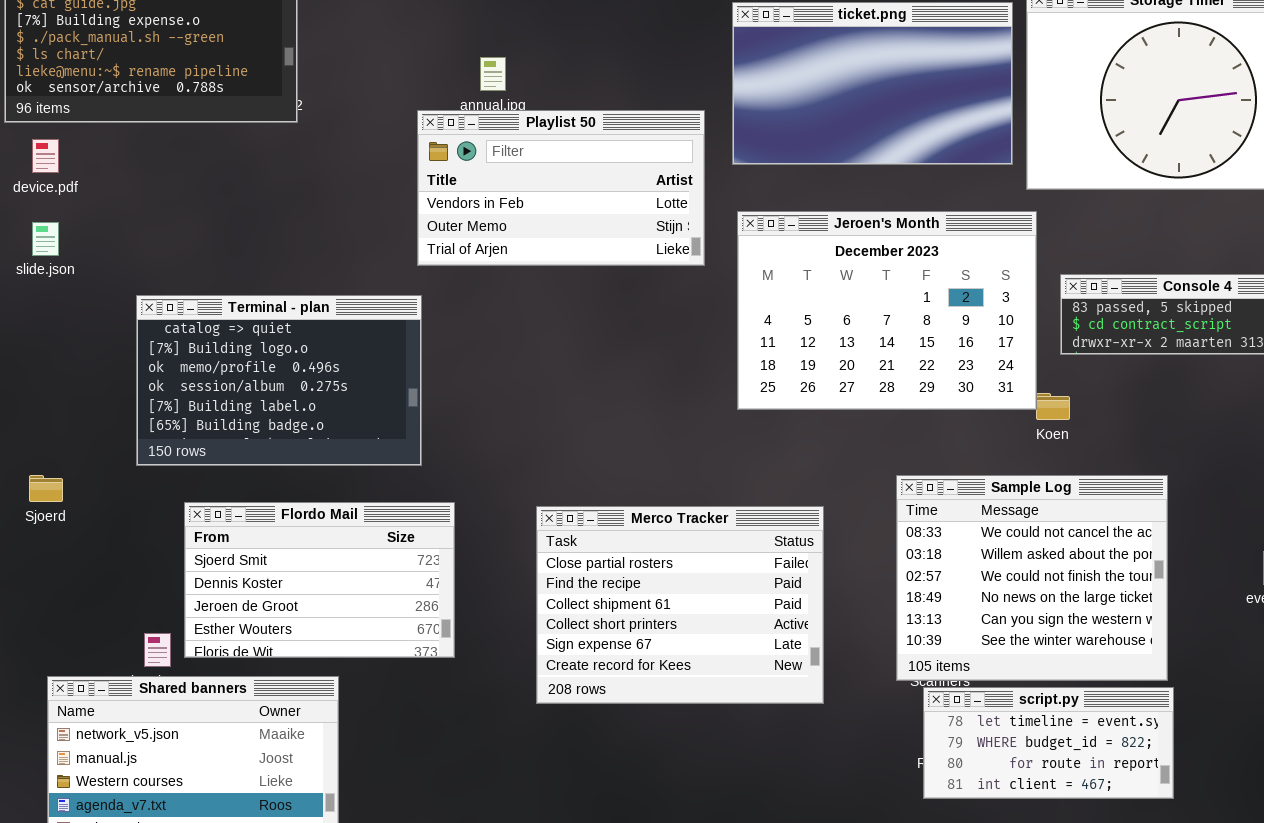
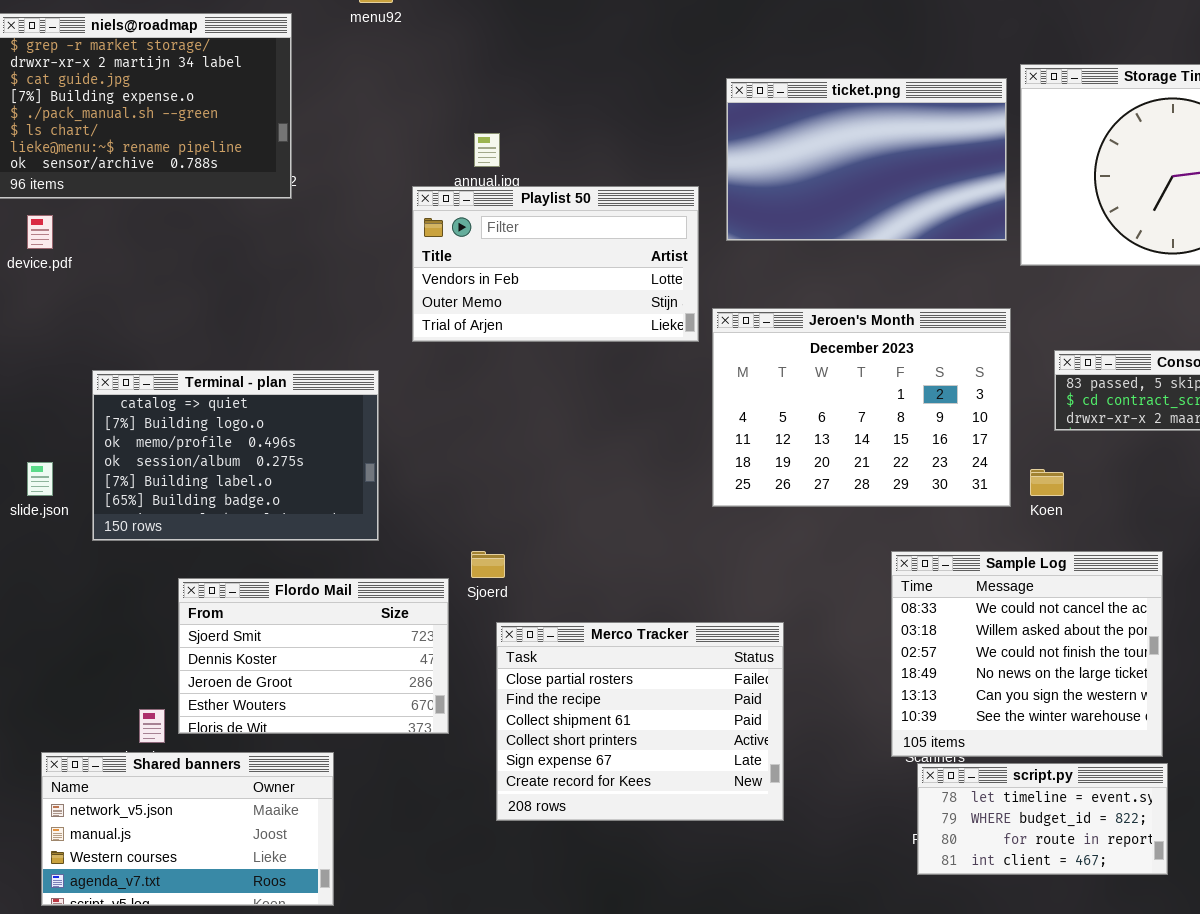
Jeroen's Month: [737,211,1037,410] -> [712,308,1011,507], moved
slide.json: [32,222,59,256] -> [27,462,53,496], moved
Terminal - plan: [136,295,422,466] -> [92,370,379,541], moved
Sjoerd: [29,475,63,502] -> [471,551,505,578], moved
Merco Tracker: [536,506,824,704] -> [496,622,784,821], moved

